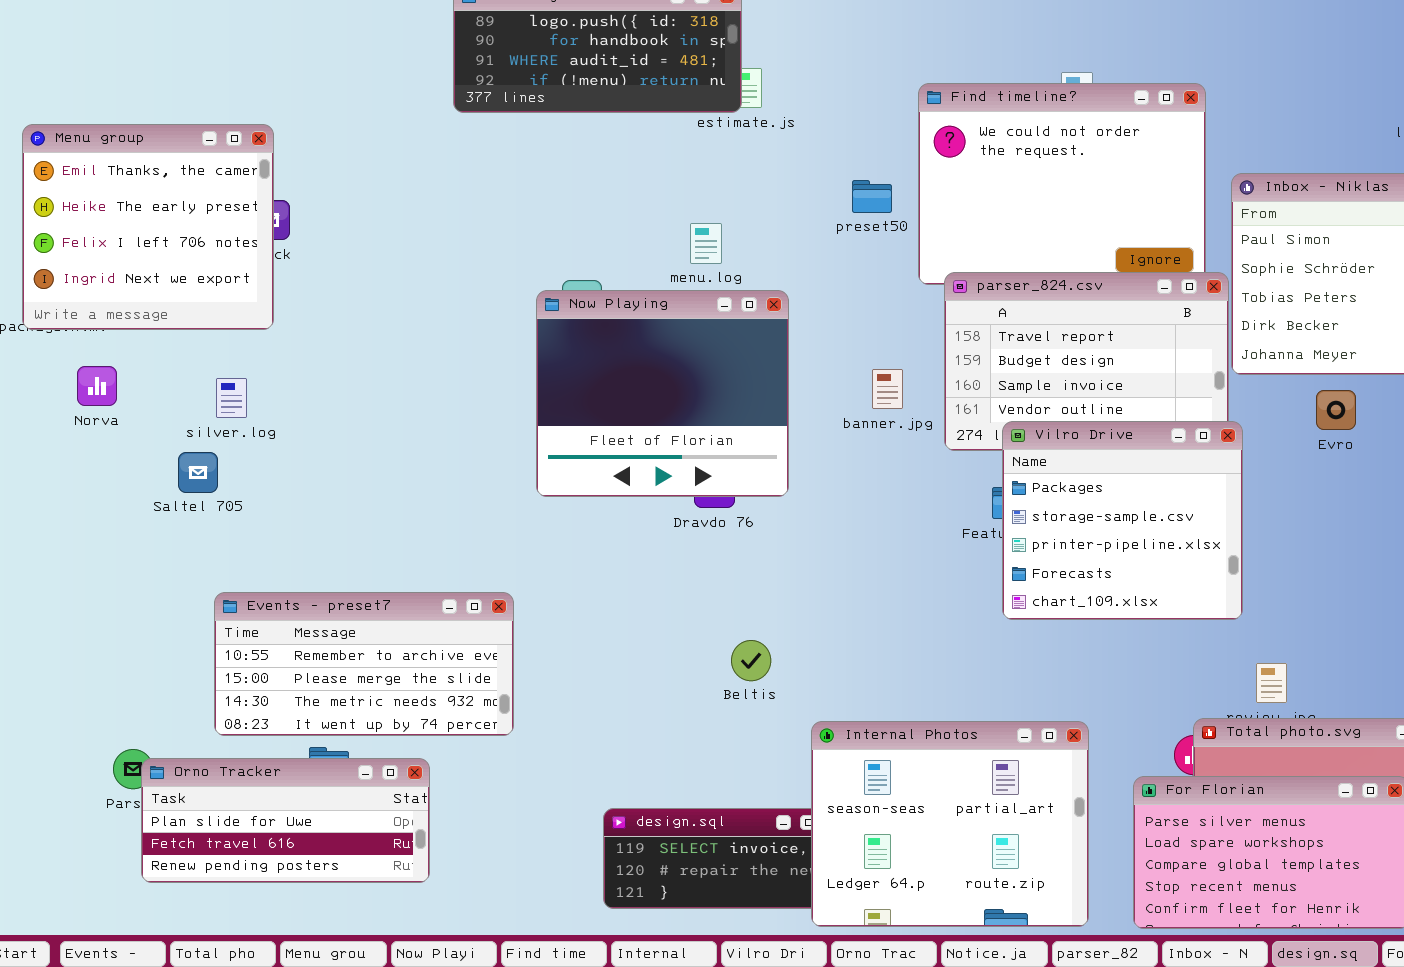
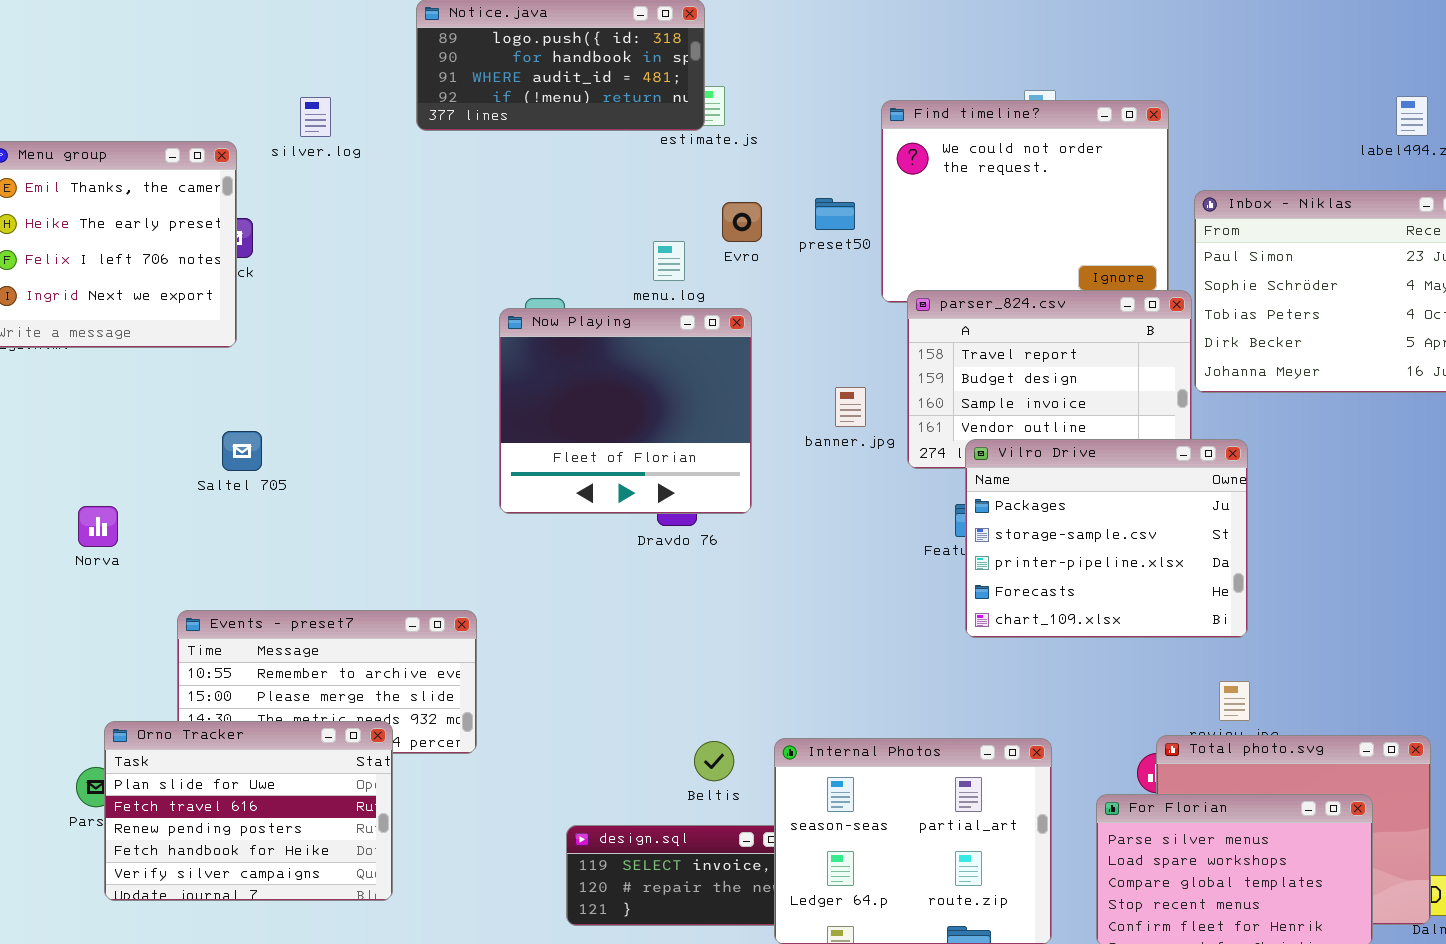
Norva: [77,366,117,406] -> [78,506,118,547], moved
silver.log: [216,378,247,418] -> [300,97,331,137], moved
Evro: [1316,390,1356,430] -> [722,202,762,242], moved
Vilro Drive: [1002,421,1243,620] -> [965,439,1248,638], resized
Saltel 705: [178,452,218,493] -> [222,431,262,471], moved
Beltis: [731,640,771,681] -> [694,741,734,781], moved
Orno Tracker: [141,758,430,883] -> [104,721,393,901], resized

